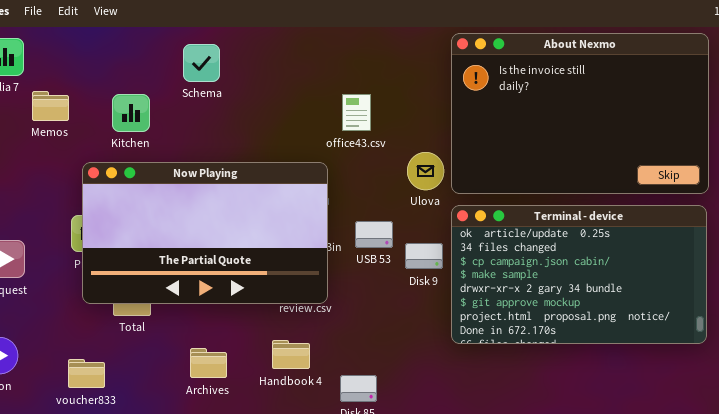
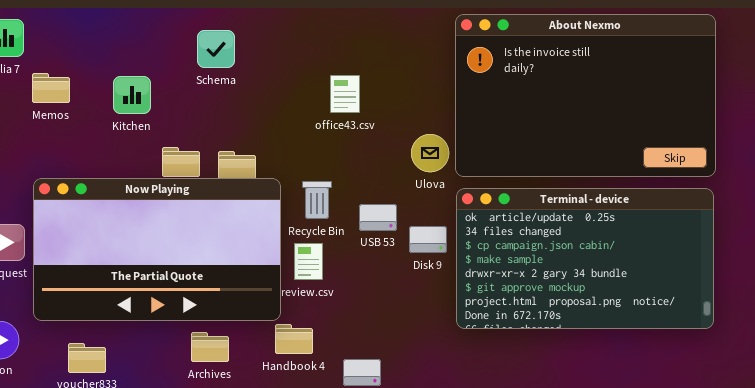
Schema: [183,44,220,82] -> [197,30,235,68], moved
office43.csv: [342,94,371,131] -> [330,75,360,113], moved
Now Playing: [82,162,328,304] -> [33,178,281,321], moved

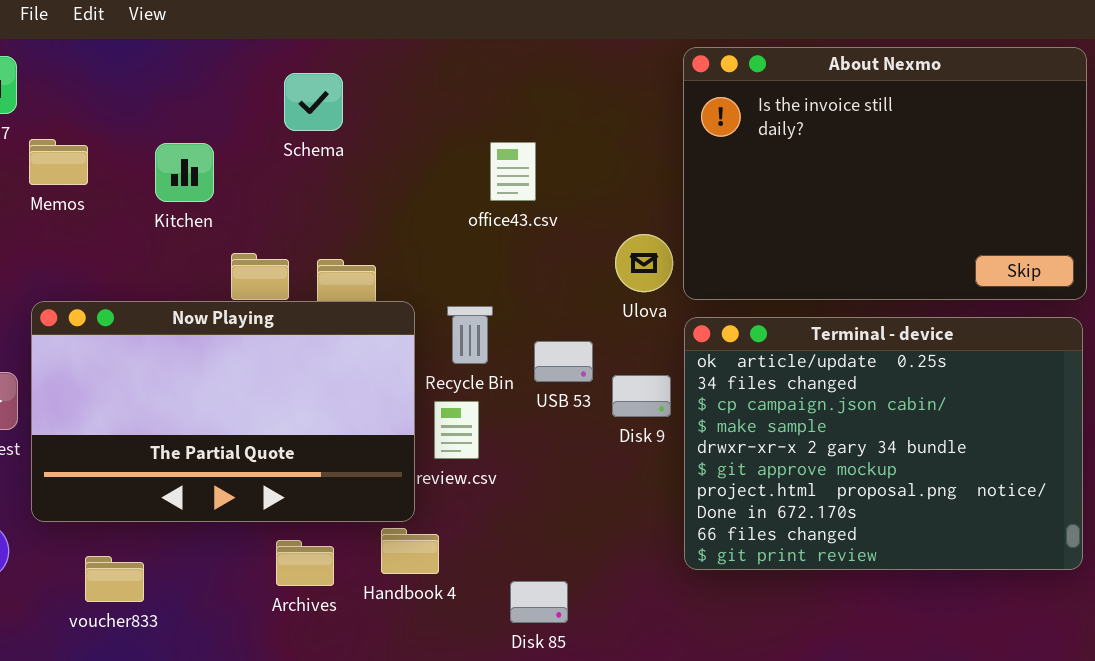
Terminal - device: [456,188,714,329] -> [684,317,1083,570], resized
Handbook 4: [275,324,313,354] -> [381,528,439,574], moved

